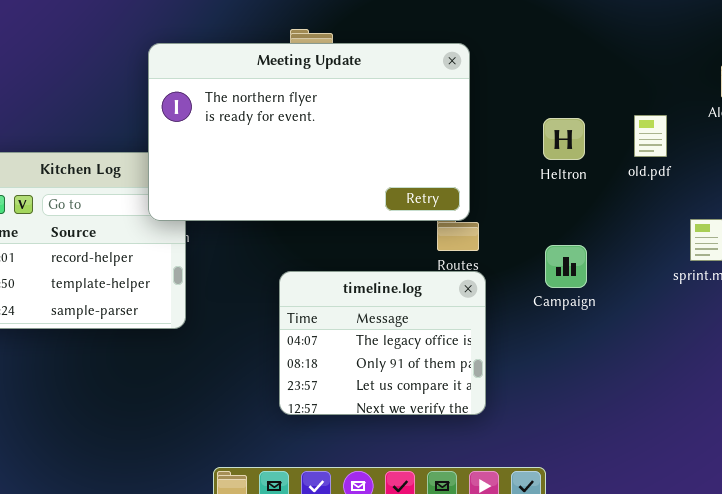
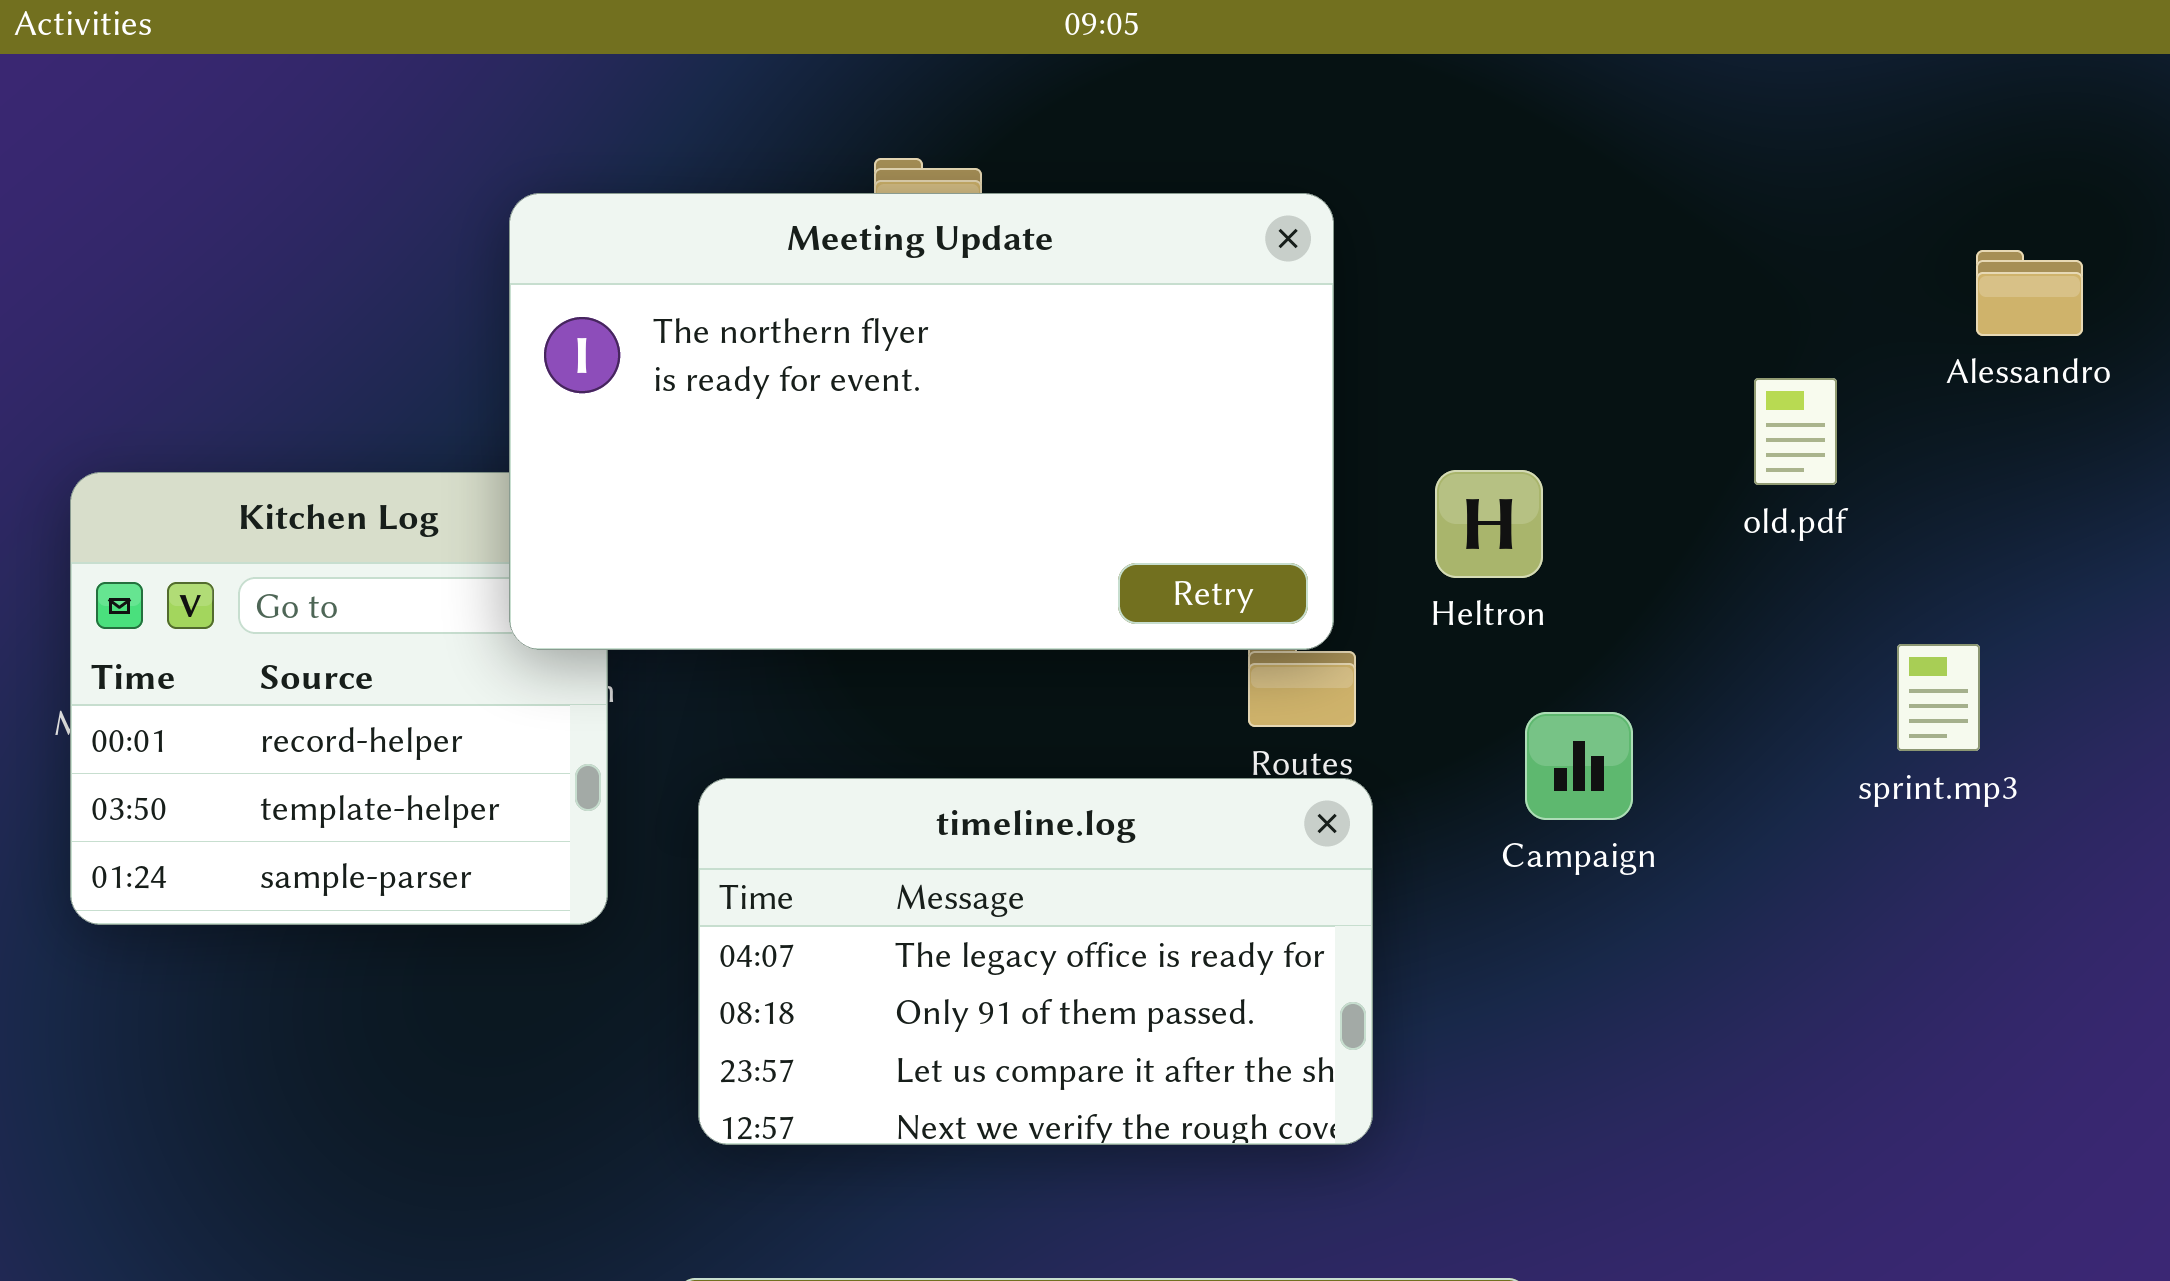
Heltron: [543,118,585,160] -> [1435,470,1543,578], moved
timeline.log: [279,271,486,415] -> [698,778,1373,1145], resized

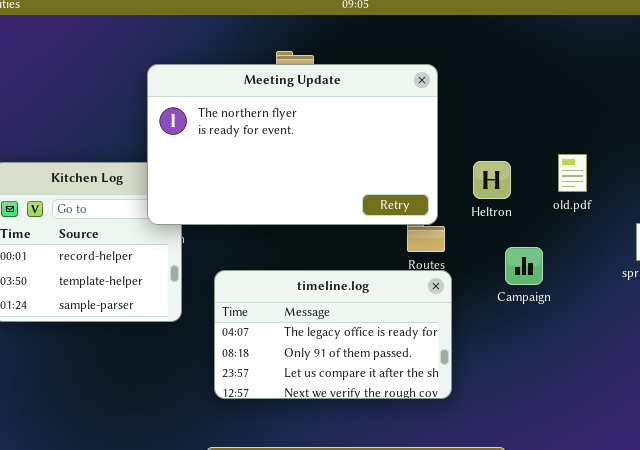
old.pdf: [1754,378,1837,485] -> [558,154,587,192], moved

